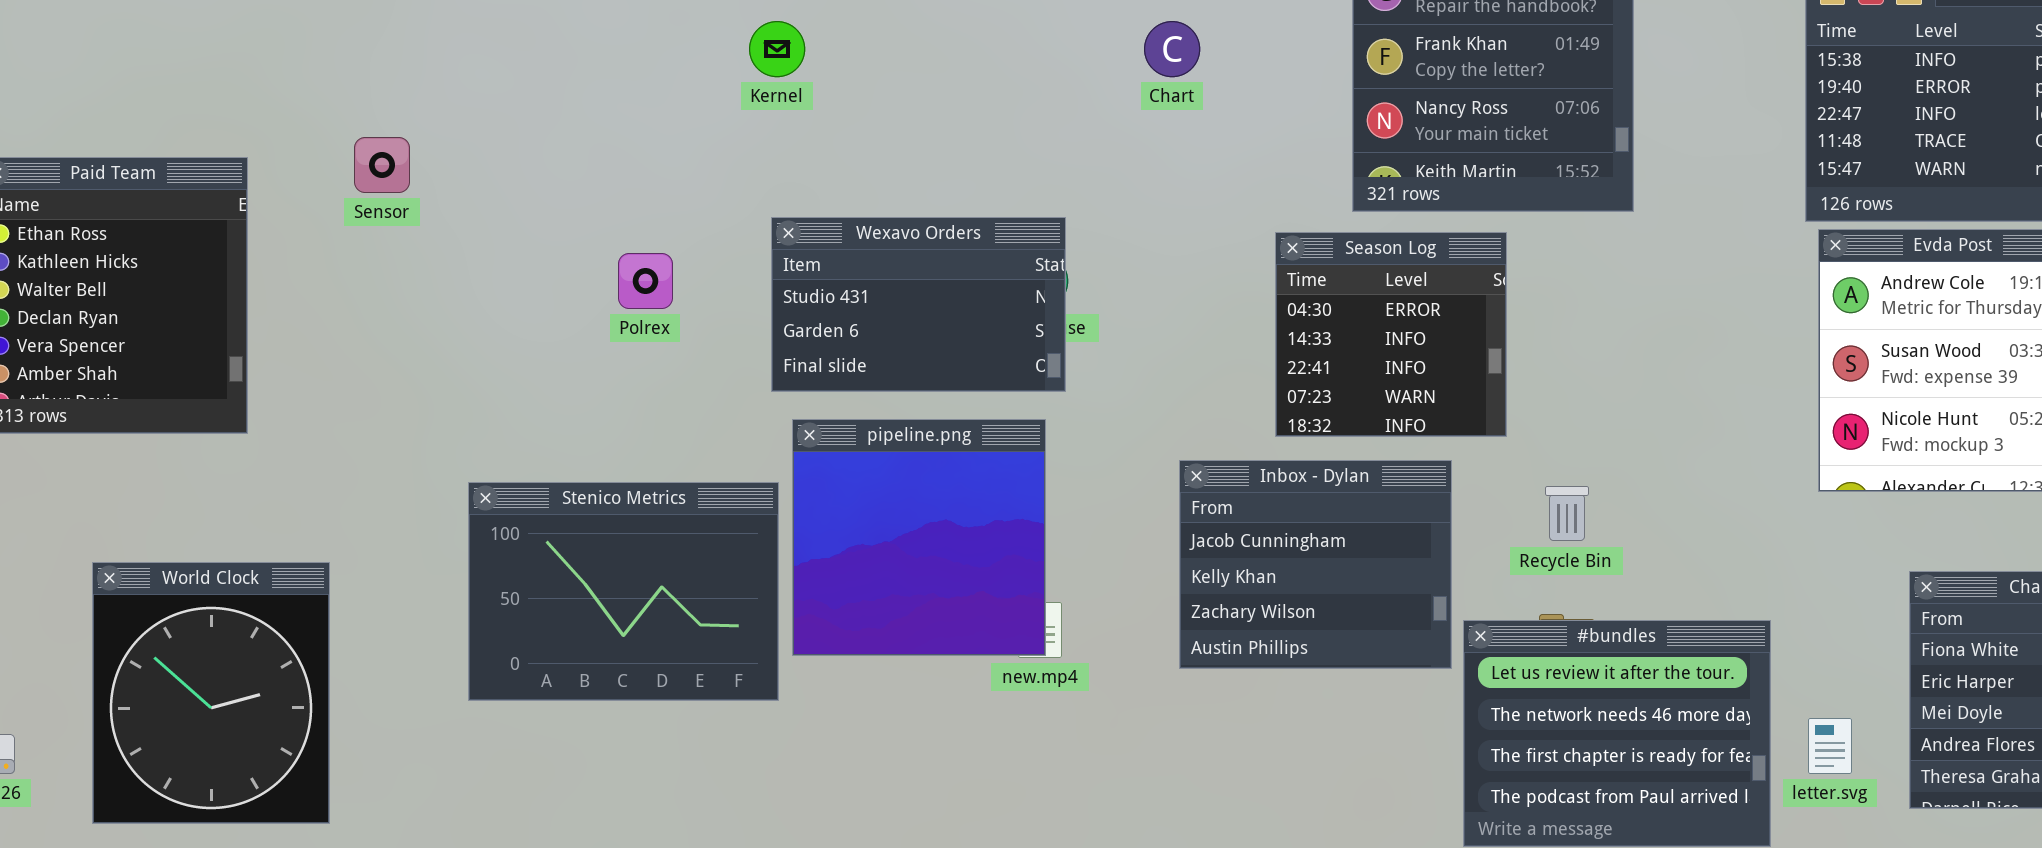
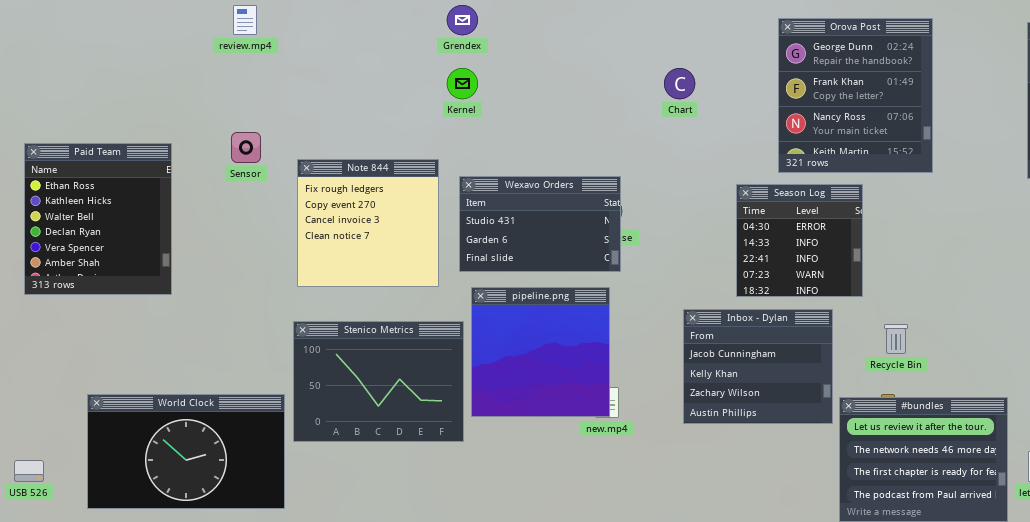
Note 844: none -> [297,159,439,287], opened
World Clock: [92,562,330,824] -> [87,394,285,509], resized

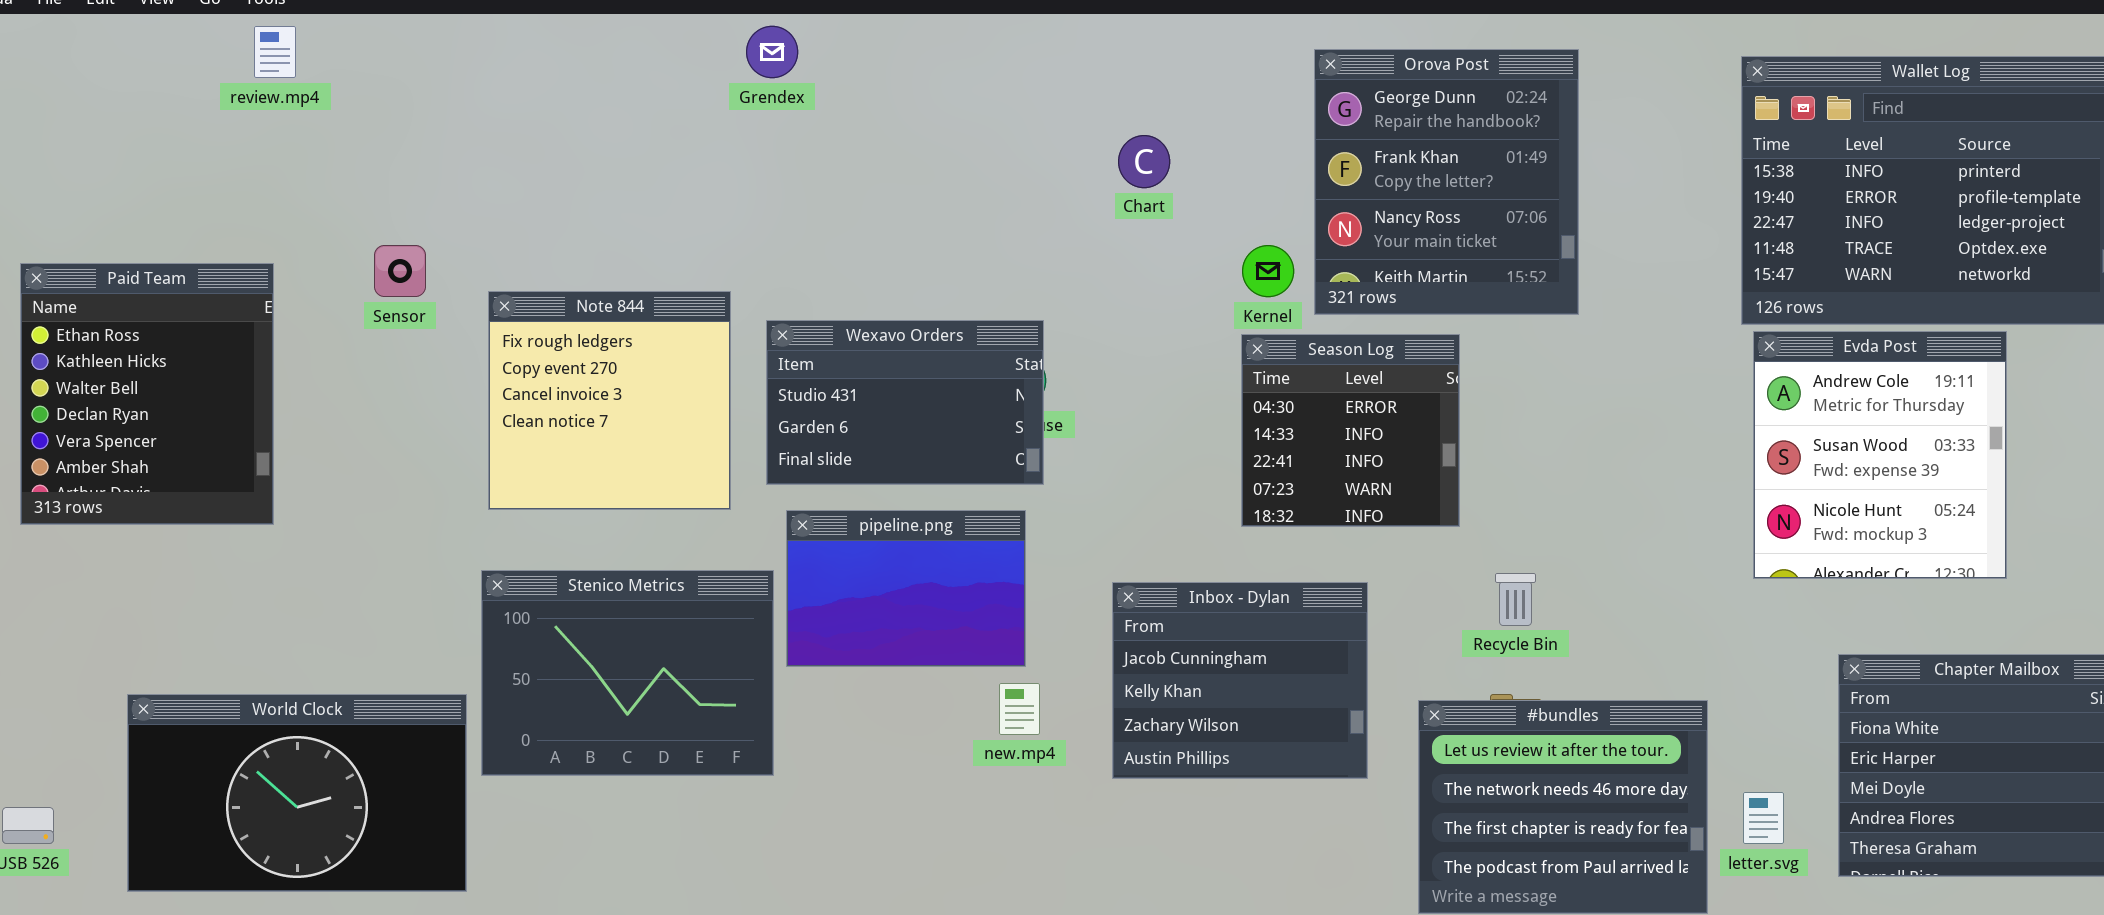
review.mp4: [233,5,257,35] -> [254,26,296,78], moved
Kernel: [447,68,478,99] -> [1242,245,1294,297], moved
pipeline.png: [471,287,610,417] -> [786,510,1026,667], resized
Inbox - Dylan: [683,309,833,424] -> [1112,582,1368,779], moved

